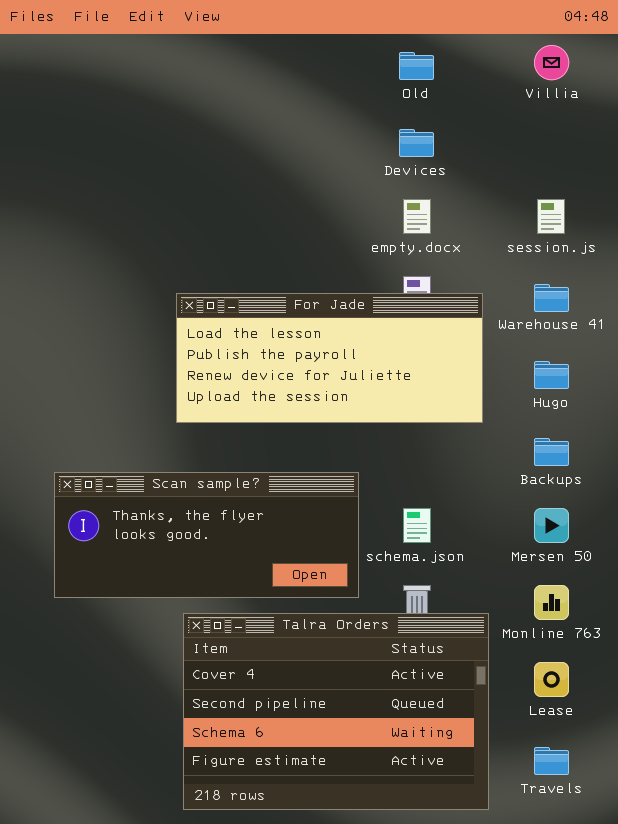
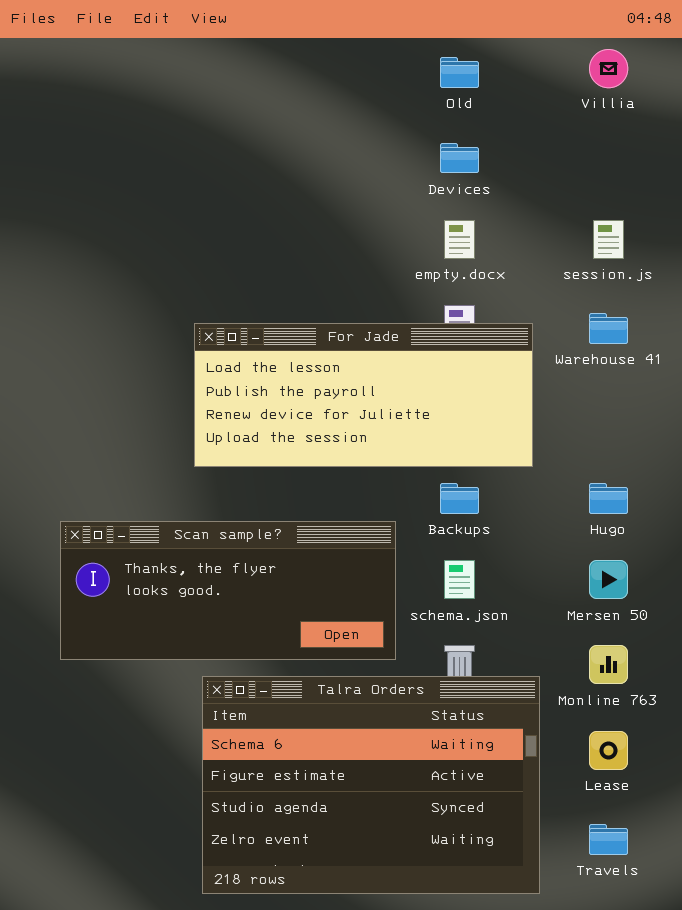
Hugo: [534,361,569,389] -> [589,483,628,514], moved
Backups: [534,438,569,466] -> [440,483,479,514], moved
Talra Orders: [183,613,489,810] -> [202,676,540,894], scrolled down 2 rows

